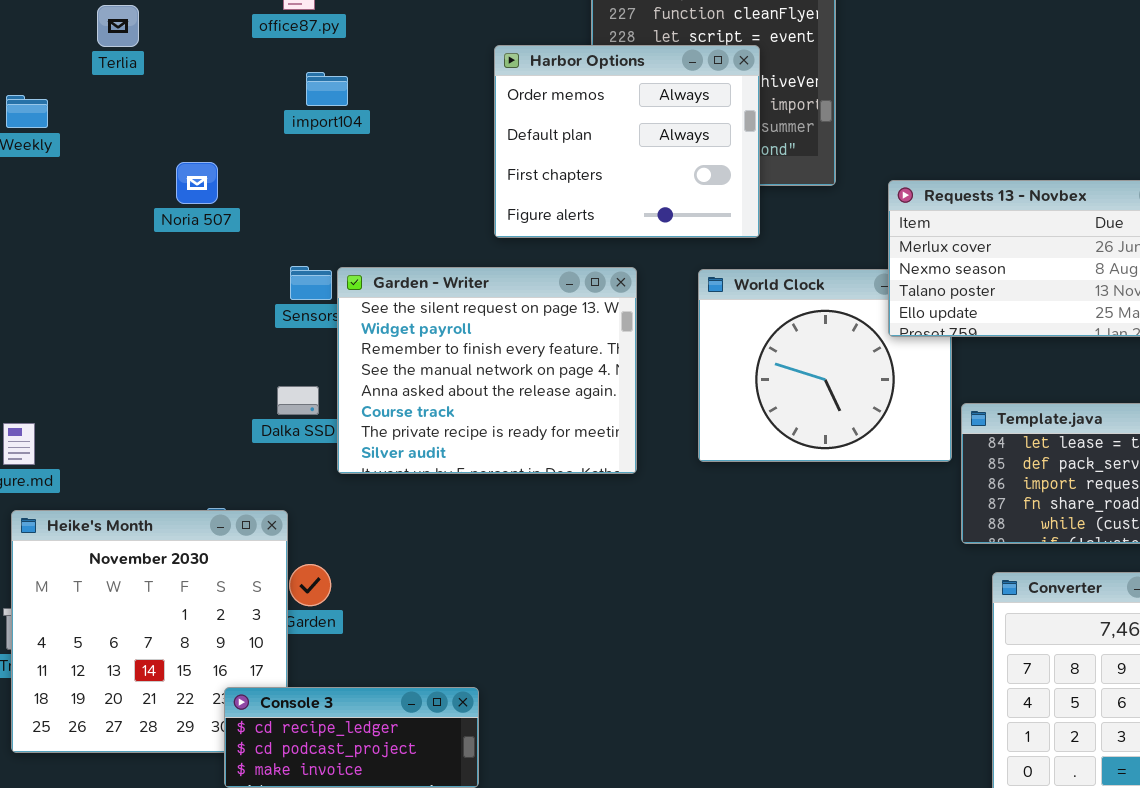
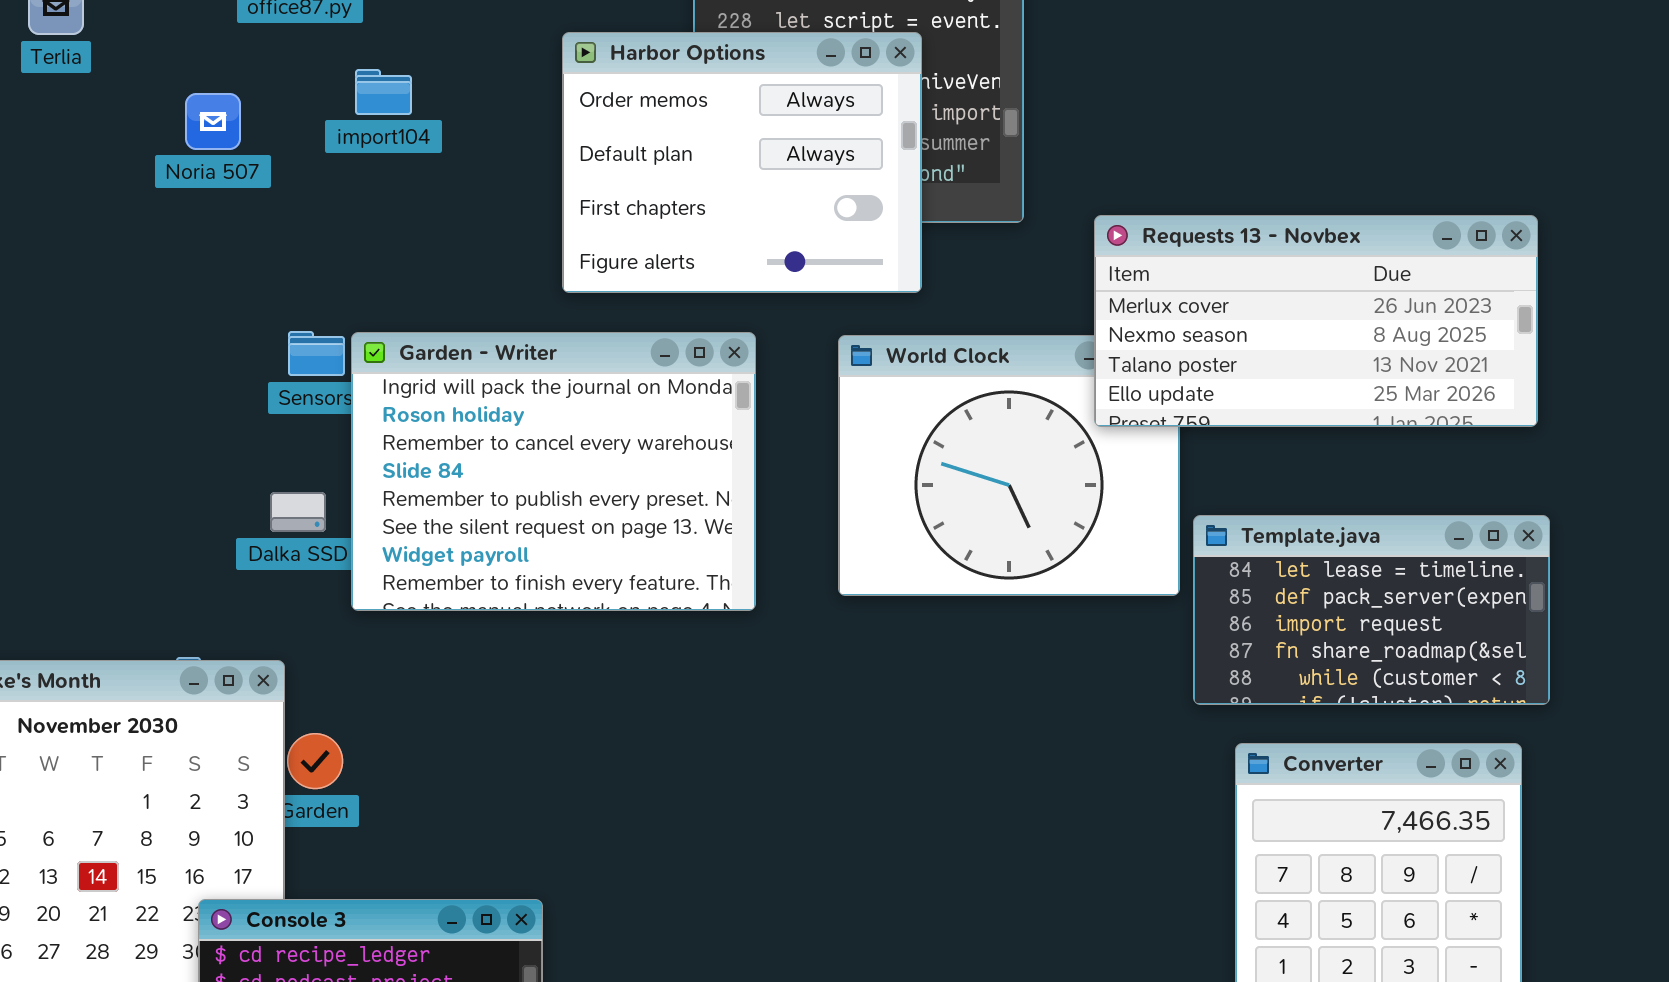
import104: [306,72,348,106] -> [355,69,412,115], moved
Noria 507: [176,162,218,204] -> [185,93,241,150], moved
Garden - Writer: [337,267,637,474] -> [351,332,756,611], scrolled up 5 rows

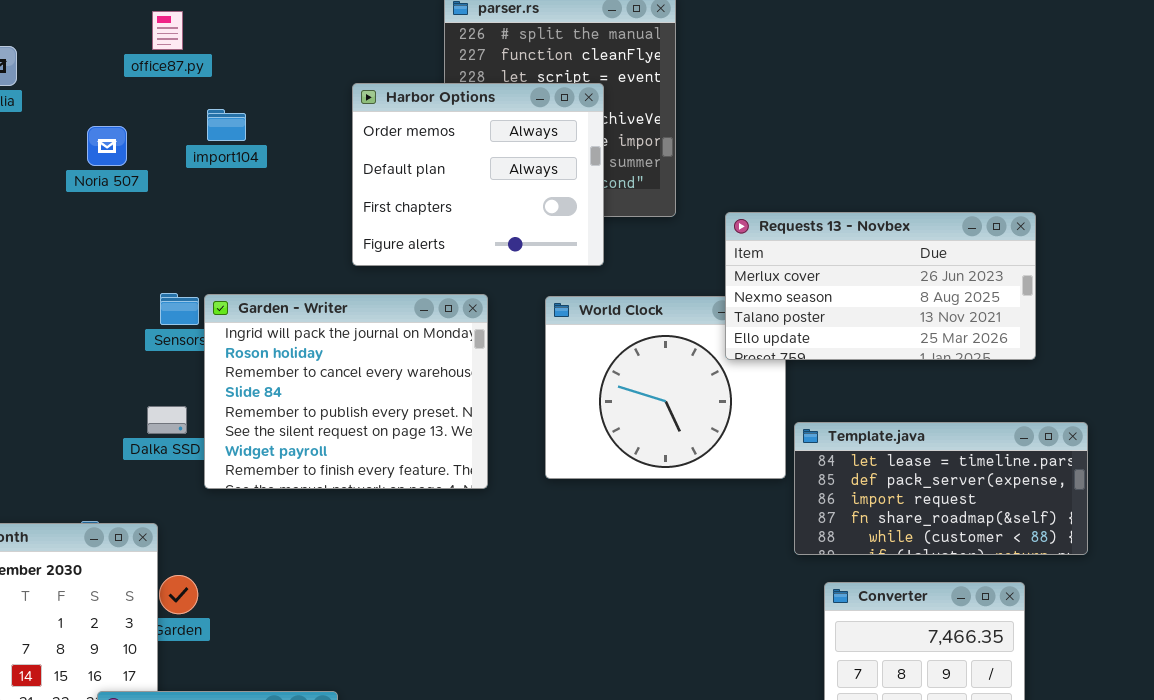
Template.java: [1193,515,1550,705] -> [794,422,1088,555], resized

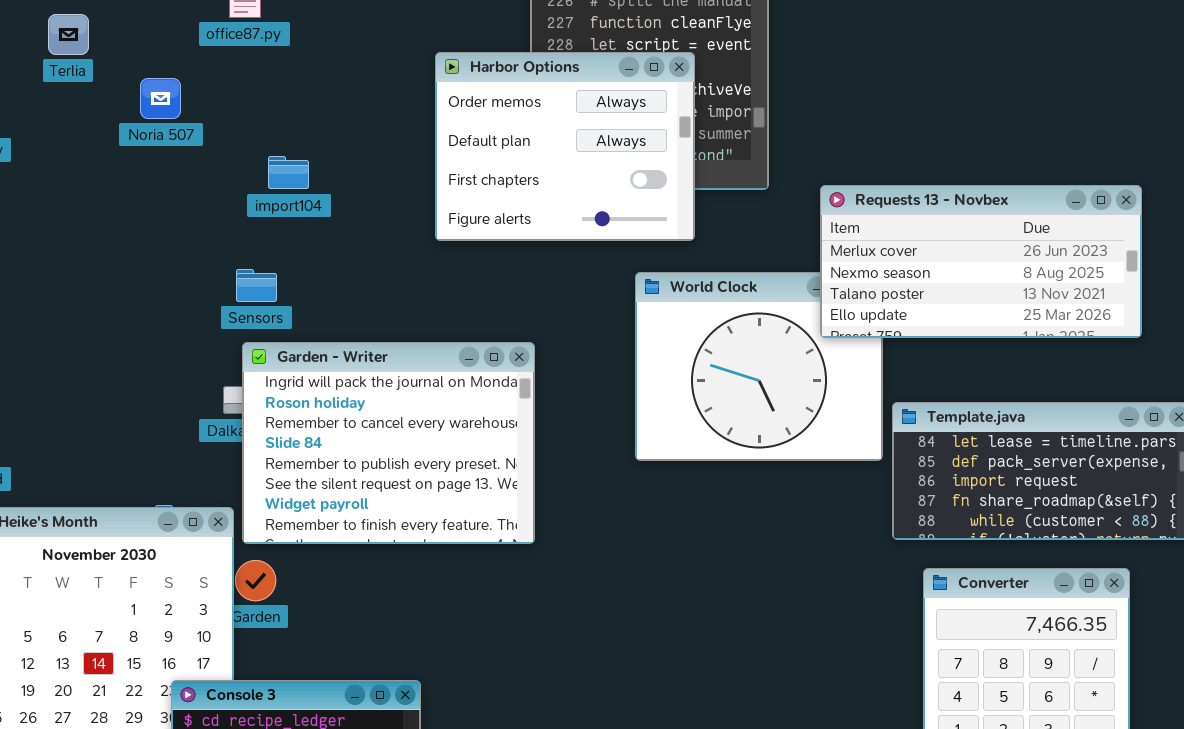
import104: [207,109,246,141] -> [268,156,309,189], moved
Noria 507: [87,126,127,166] -> [140,78,181,119], moved
Garden - Writer: [204,294,488,489] -> [242,342,535,544], moved

